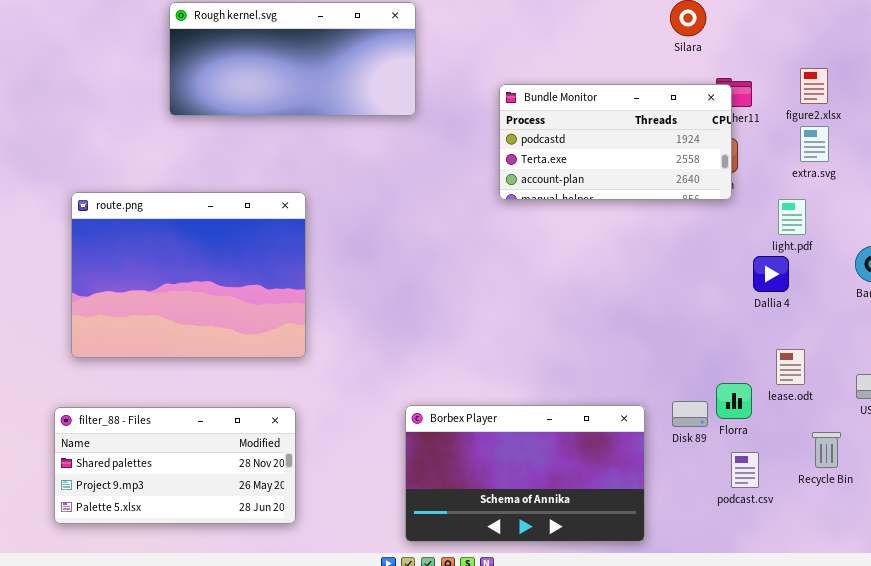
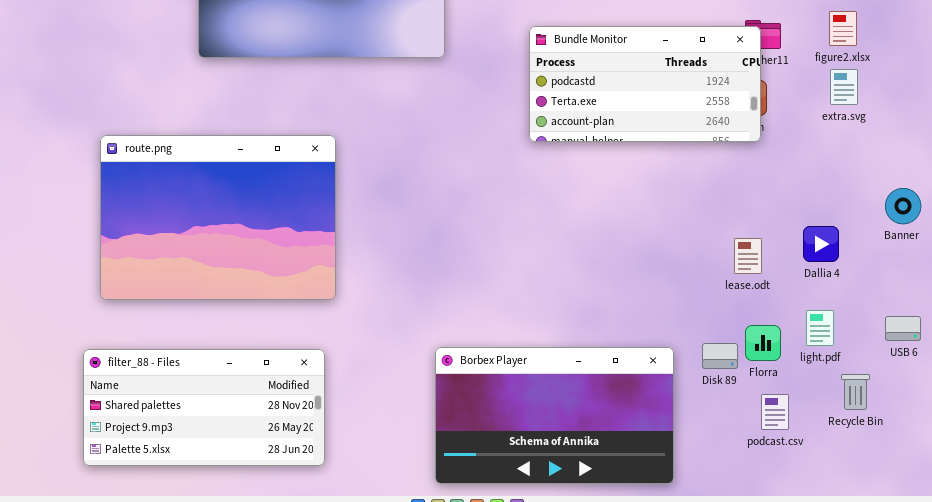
light.pdf: [778,199,806,235] -> [806,310,834,346], moved
Dallia 4: [753,256,789,292] -> [803,226,839,262], moved
lease.odt: [776,349,805,385] -> [734,238,762,274], moved

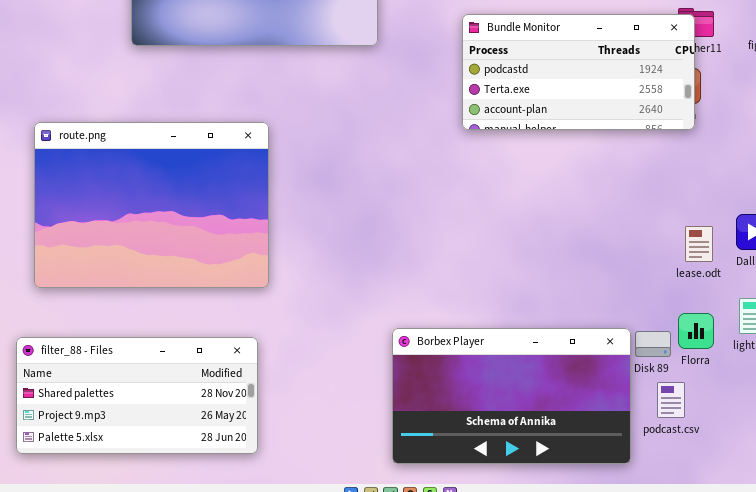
lease.odt: [734,238,762,274] -> [685,226,713,262], moved
Borbex Player: [435,347,674,484] -> [392,328,631,464], moved
podcast.csv: [761,394,789,430] -> [657,382,685,418], moved

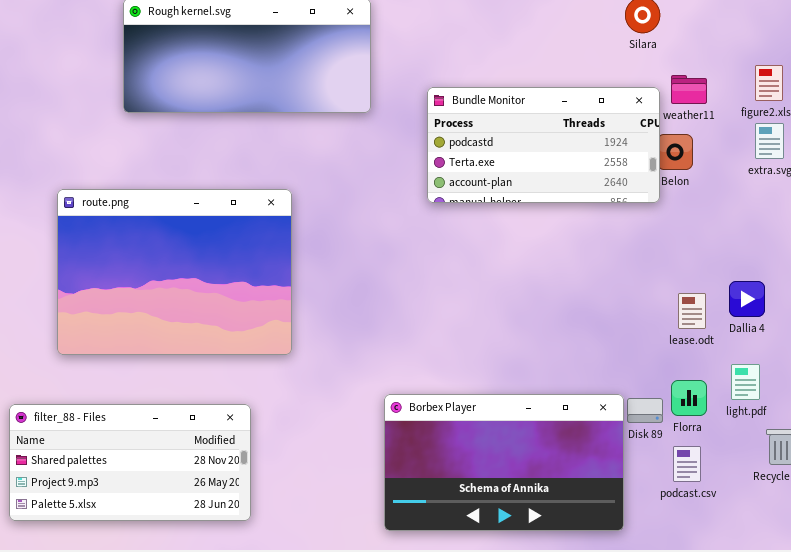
Bundle Monitor: [462,14,695,130] -> [427,87,660,203], moved
route.png: [34,122,269,288] -> [57,189,292,355], moved
podcast.csv: [657,382,685,418] -> [673,446,701,482], moved

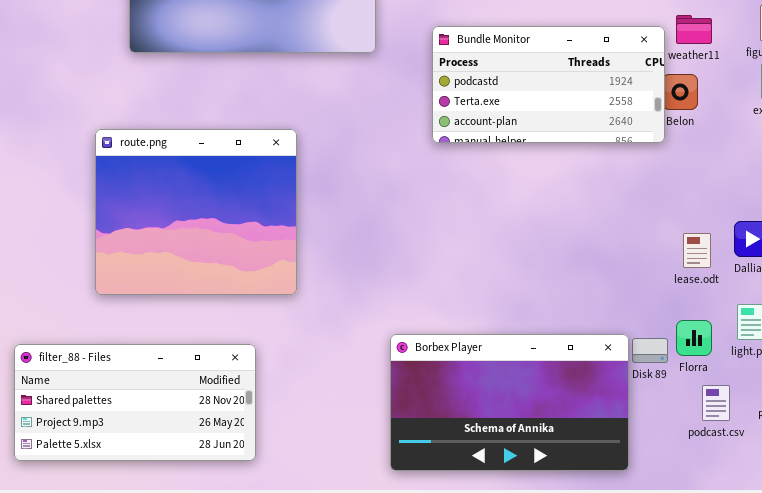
route.png: [57,189,292,355] -> [95,129,297,295], resized
podcast.csv: [673,446,701,482] -> [702,385,730,421], moved

